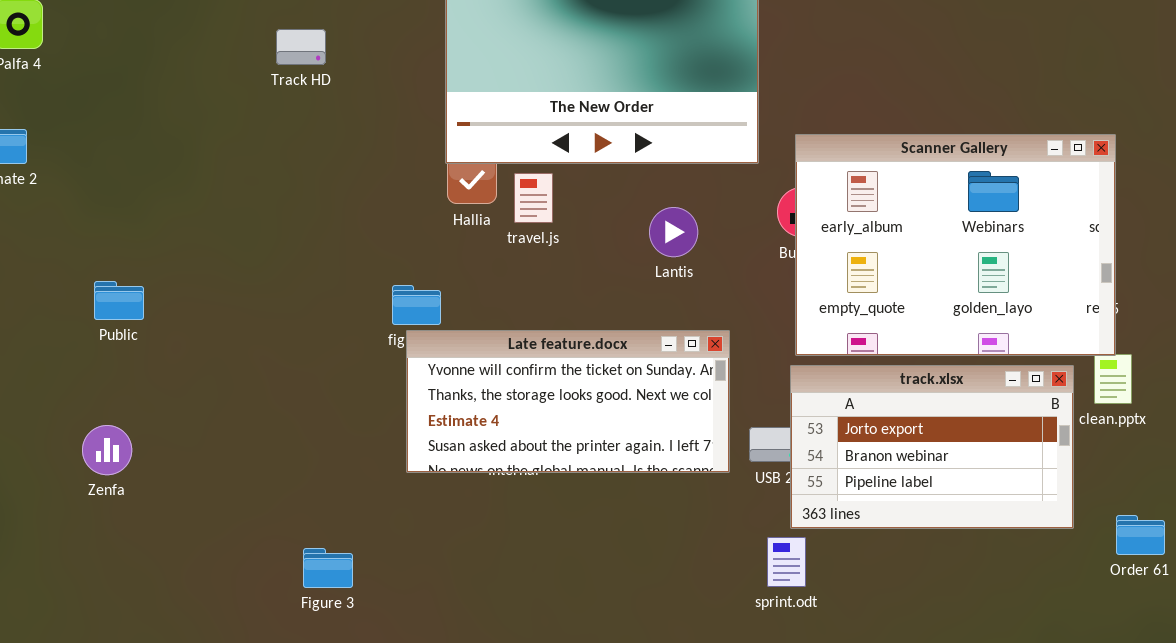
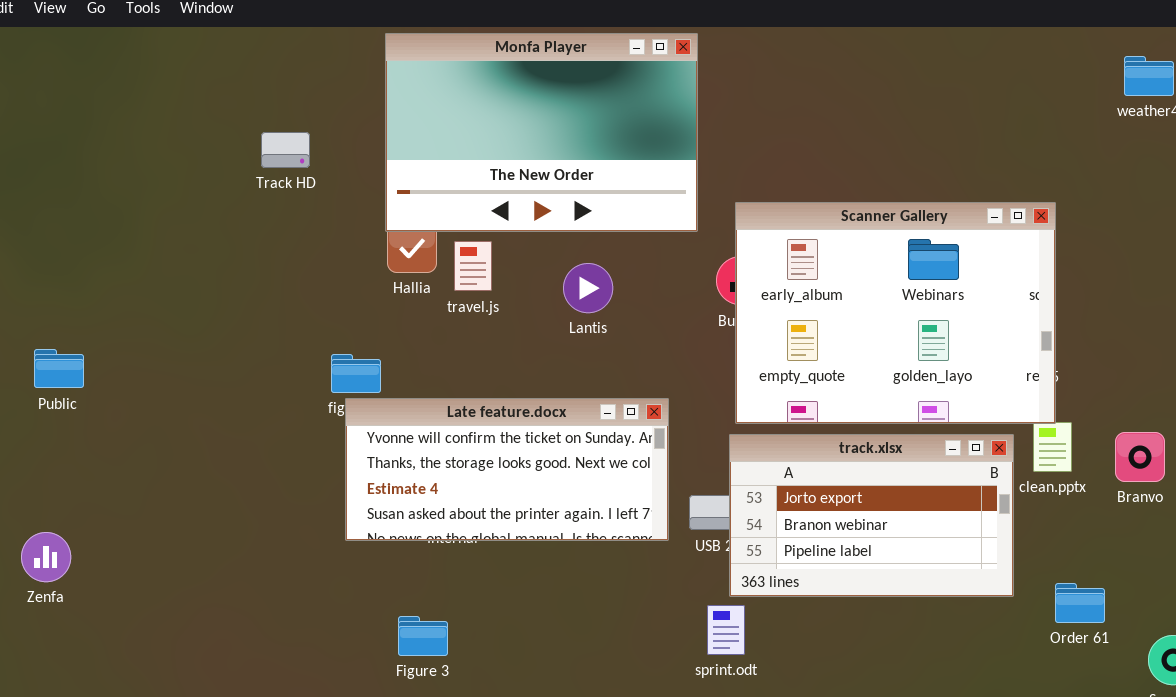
Track HD: [276,29,326,65] -> [261,132,310,168], moved
Lantis: [649,207,698,257] -> [563,263,613,313], moved
Zenfa: [82,425,132,475] -> [21,532,71,582], moved
Figure 3: [303,548,353,588] -> [398,616,448,656], moved

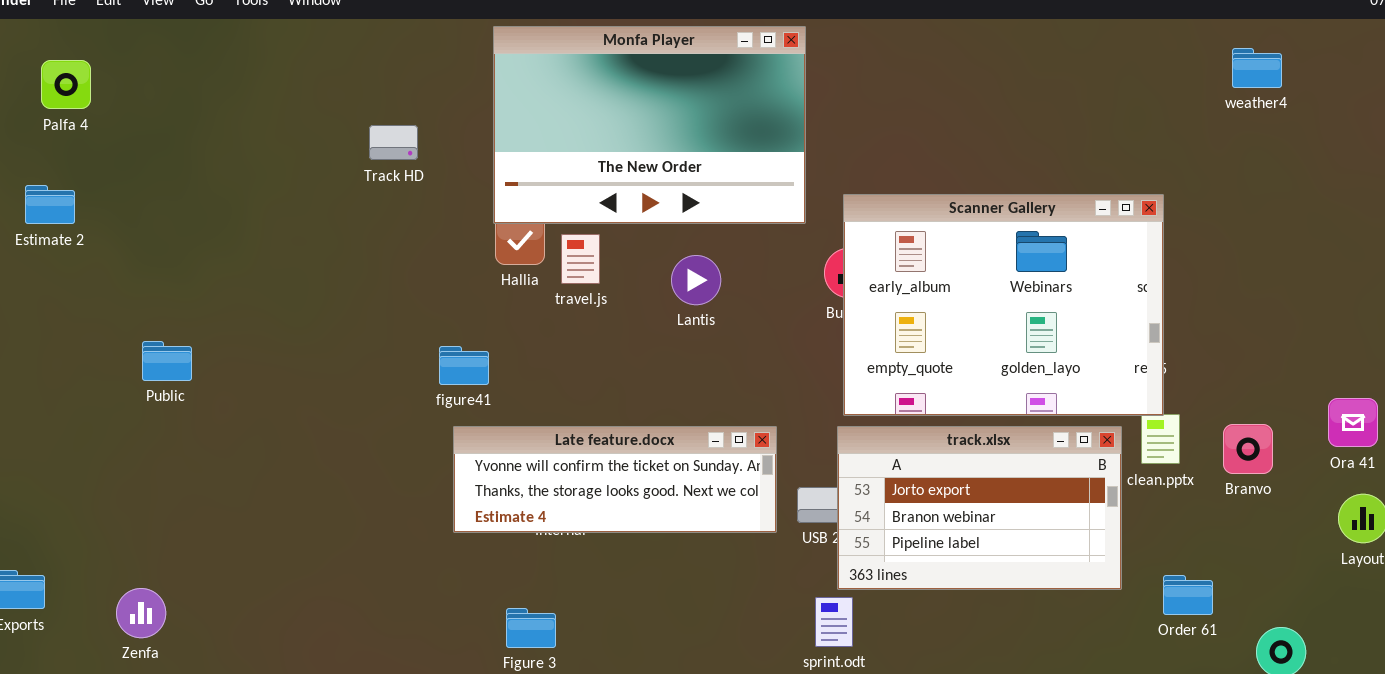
Late feature.docx: [345,398,669,541] -> [453,426,777,533], resized
Zenfa: [21,532,71,582] -> [116,588,166,638], moved

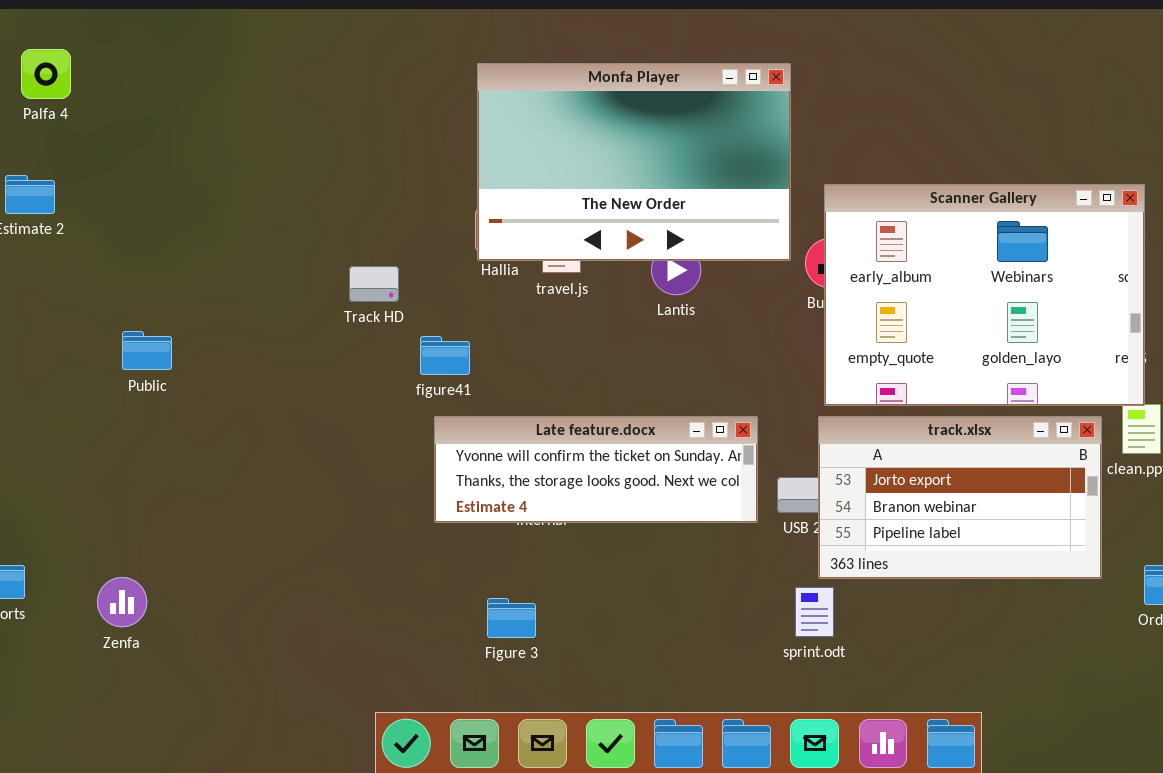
Monfa Player: [493,26,806,224] -> [477,63,791,261], moved
Track HD: [369,125,418,160] -> [349,266,399,302], moved

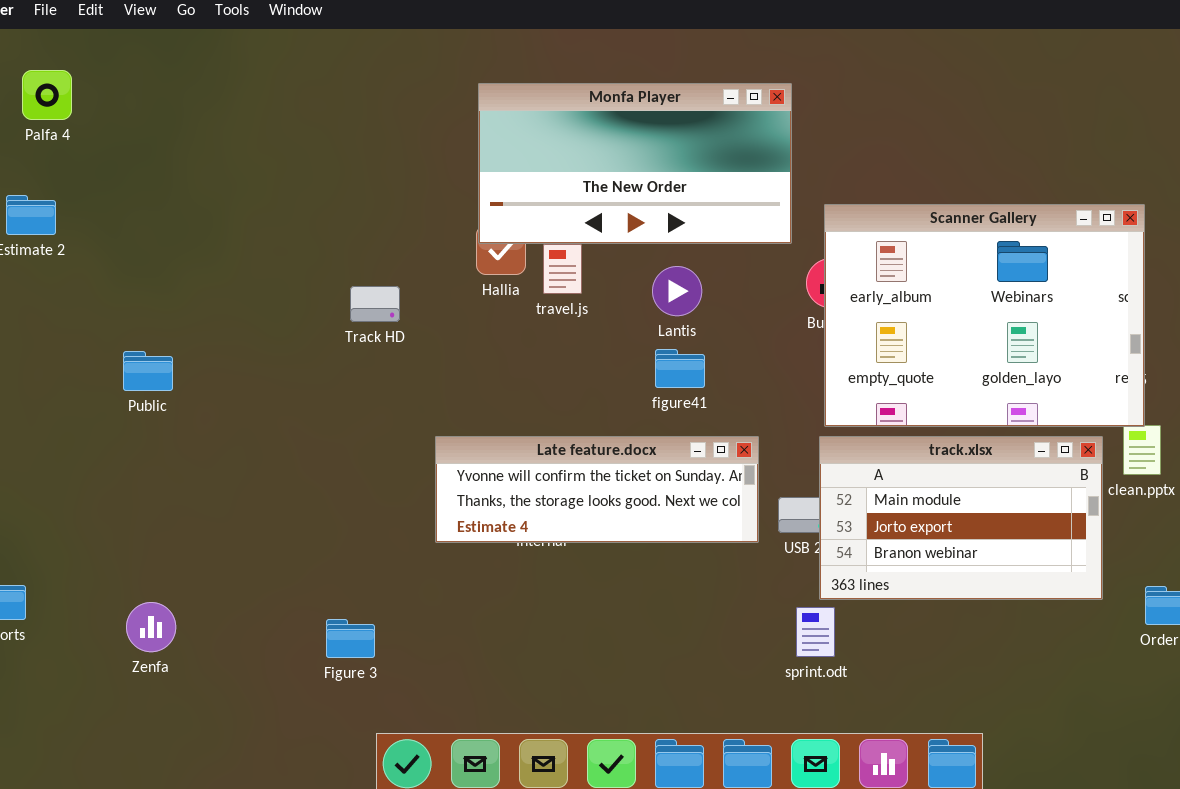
Monfa Player: [477,63,791,261] -> [478,83,792,244], resized
figure41: [420,336,470,375] -> [655,349,705,388], moved
track.xlsx: [818,416,1102,579] -> [819,436,1103,600], scrolled up 1 row
Zenfa: [97,577,147,627] -> [126,602,176,652], moved
Figure 3: [487,598,536,638] -> [326,619,375,658], moved

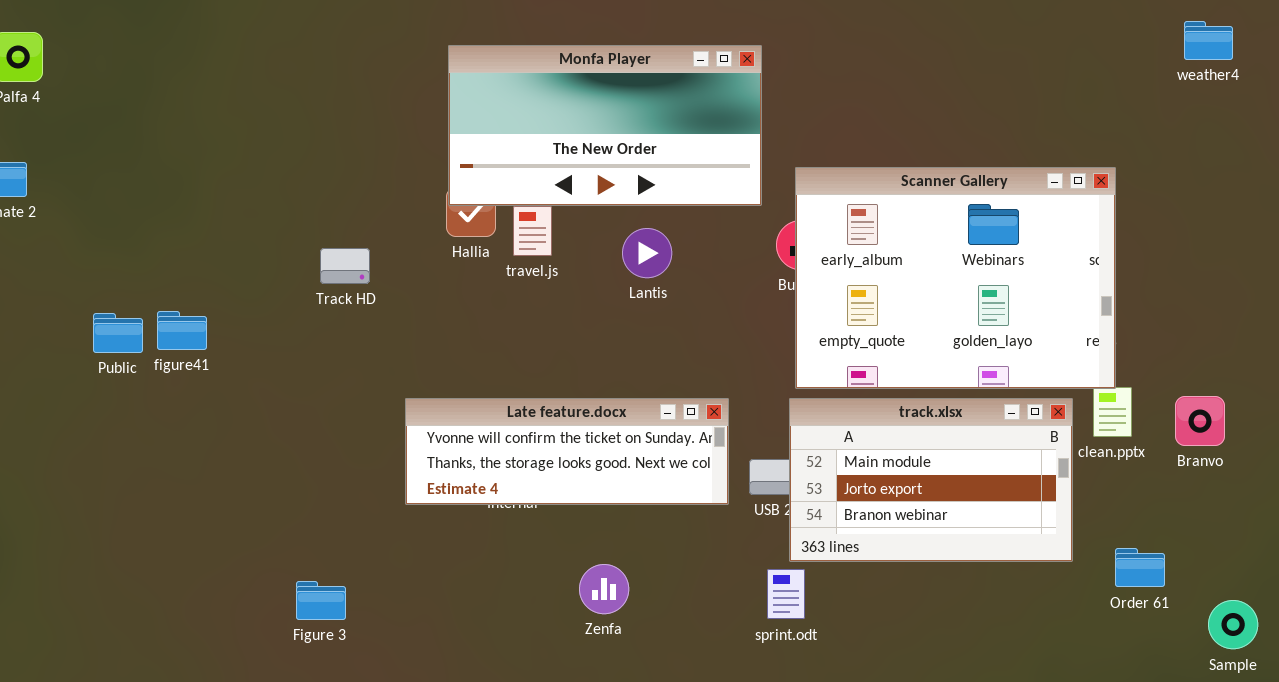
figure41: [655,349,705,388] -> [157,311,207,350], moved
Zenfa: [126,602,176,652] -> [579,564,629,614], moved

